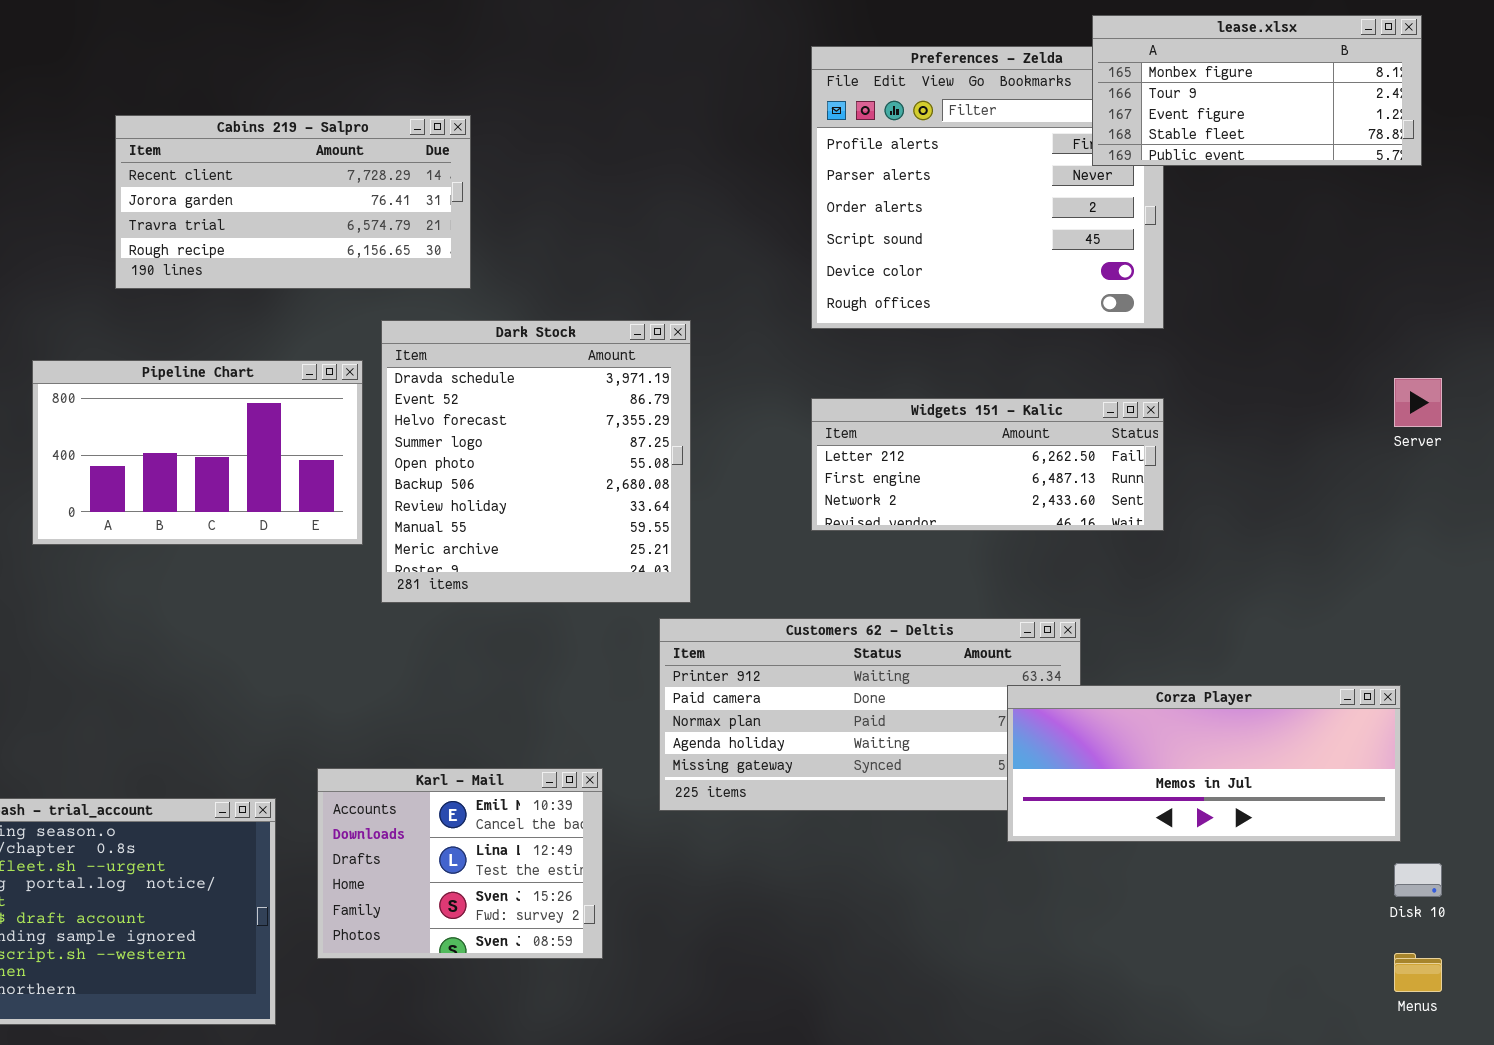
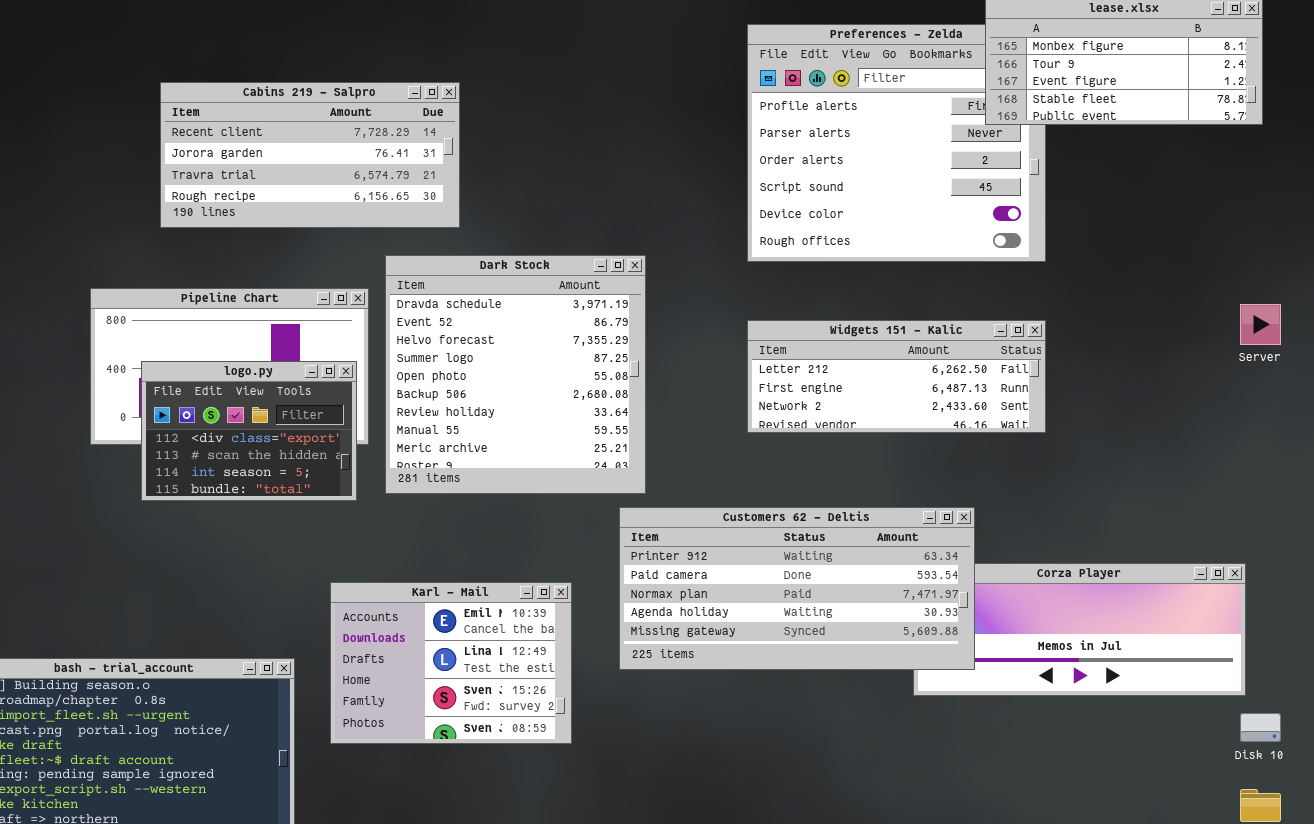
logo.py: none -> [141,361,357,501], opened
Customers 62 - Deltis: [659,618,1081,811] -> [619,507,975,670], raised
Karl - Mail: [317,768,603,959] -> [330,582,572,744], moved

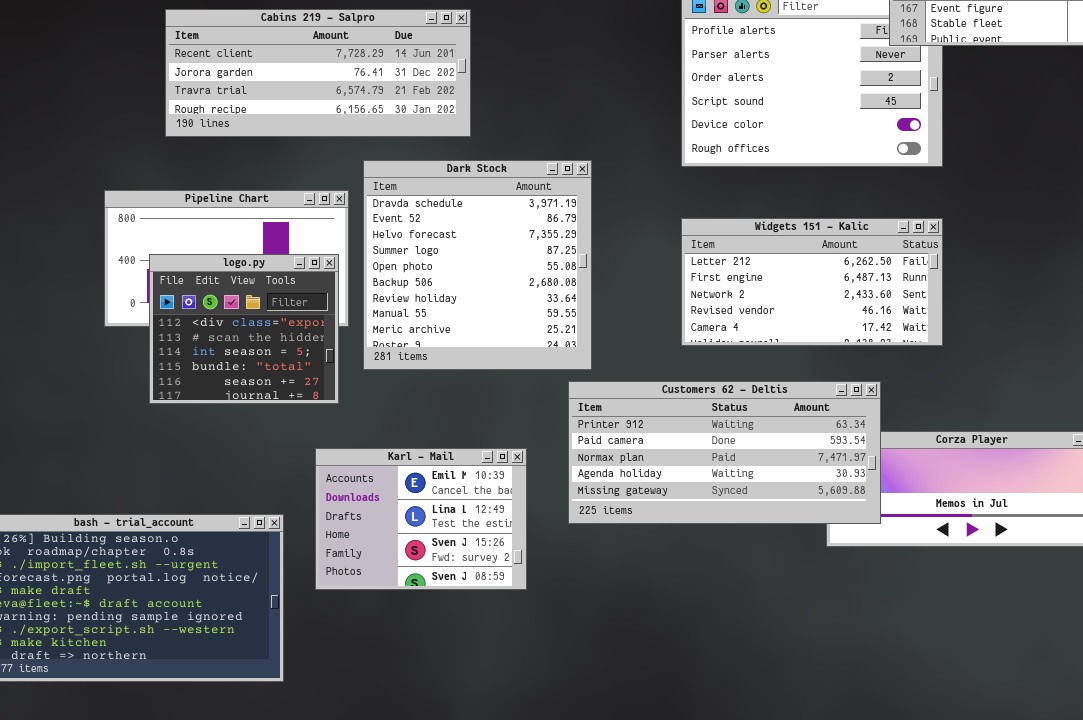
Cabins 219 - Salpro: [160,82,460,228] -> [165,9,471,137], resized
Widgets 151 - Kalic: [747,320,1046,433] -> [681,218,943,346], resized
logo.py: [141,361,357,501] -> [149,254,339,404], resized

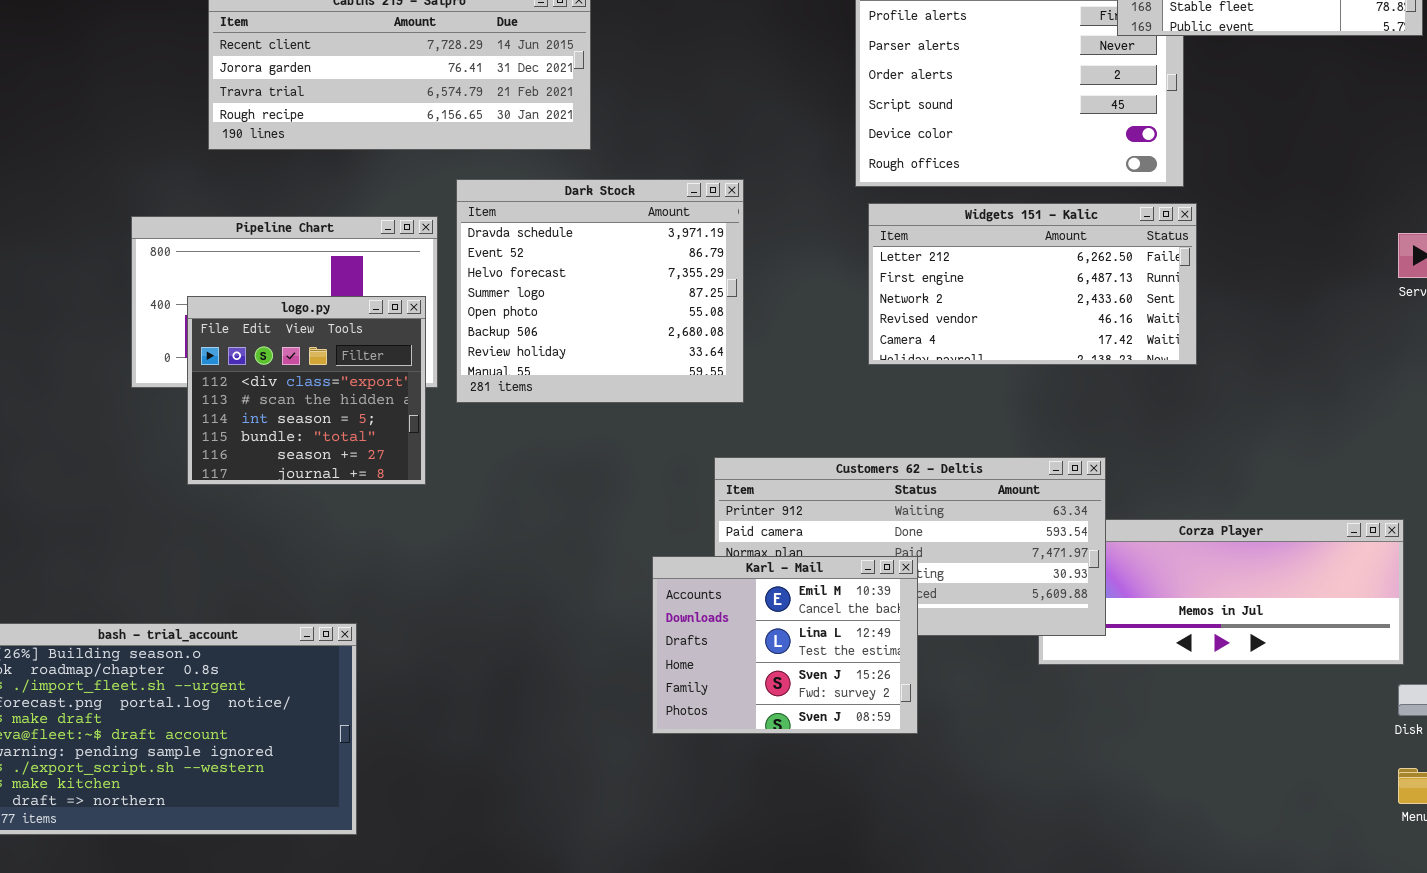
Dark Stock: [363,160,592,370] -> [456,179,744,403], resized
Widgets 151 - Kalic: [681,218,943,346] -> [868,203,1197,365], moved
Karl - Mail: [315,448,527,590] -> [652,556,918,734], moved

